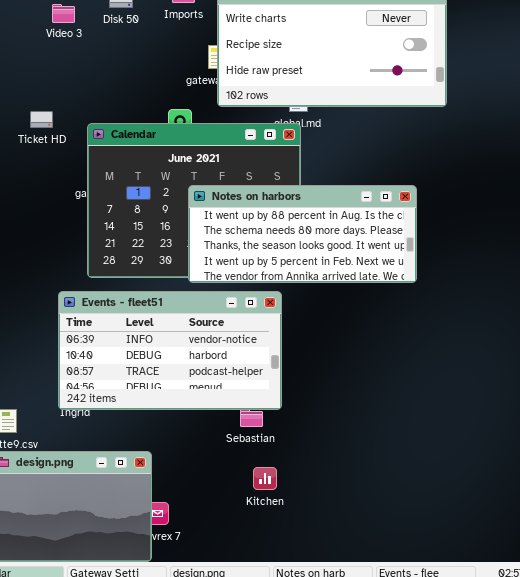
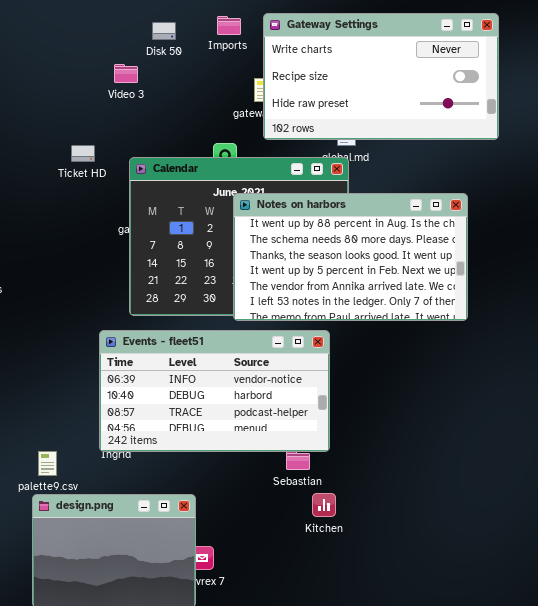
Video 3: [52,4,75,23] -> [114,64,138,83], moved
Notes on harbors: [188,185,417,283] -> [233,193,468,321], resized
Kitchen: [253,467,277,490] -> [312,493,336,517], moved

